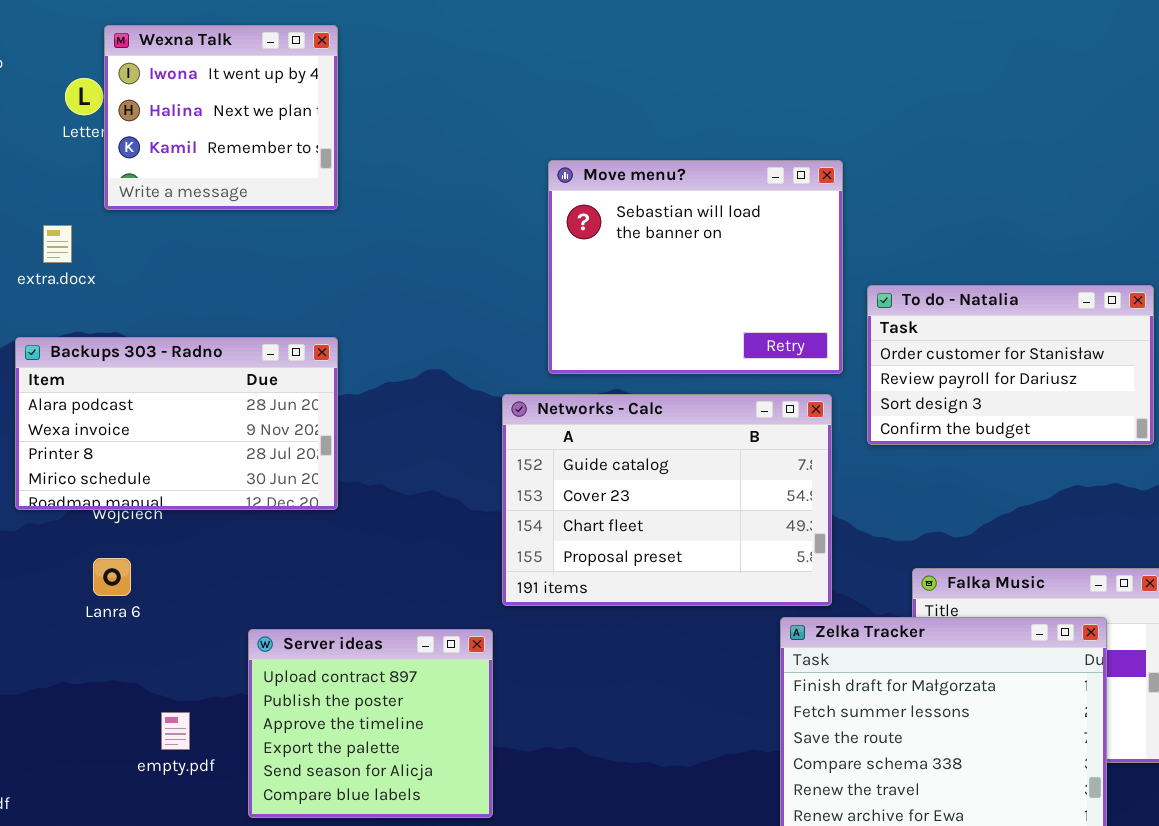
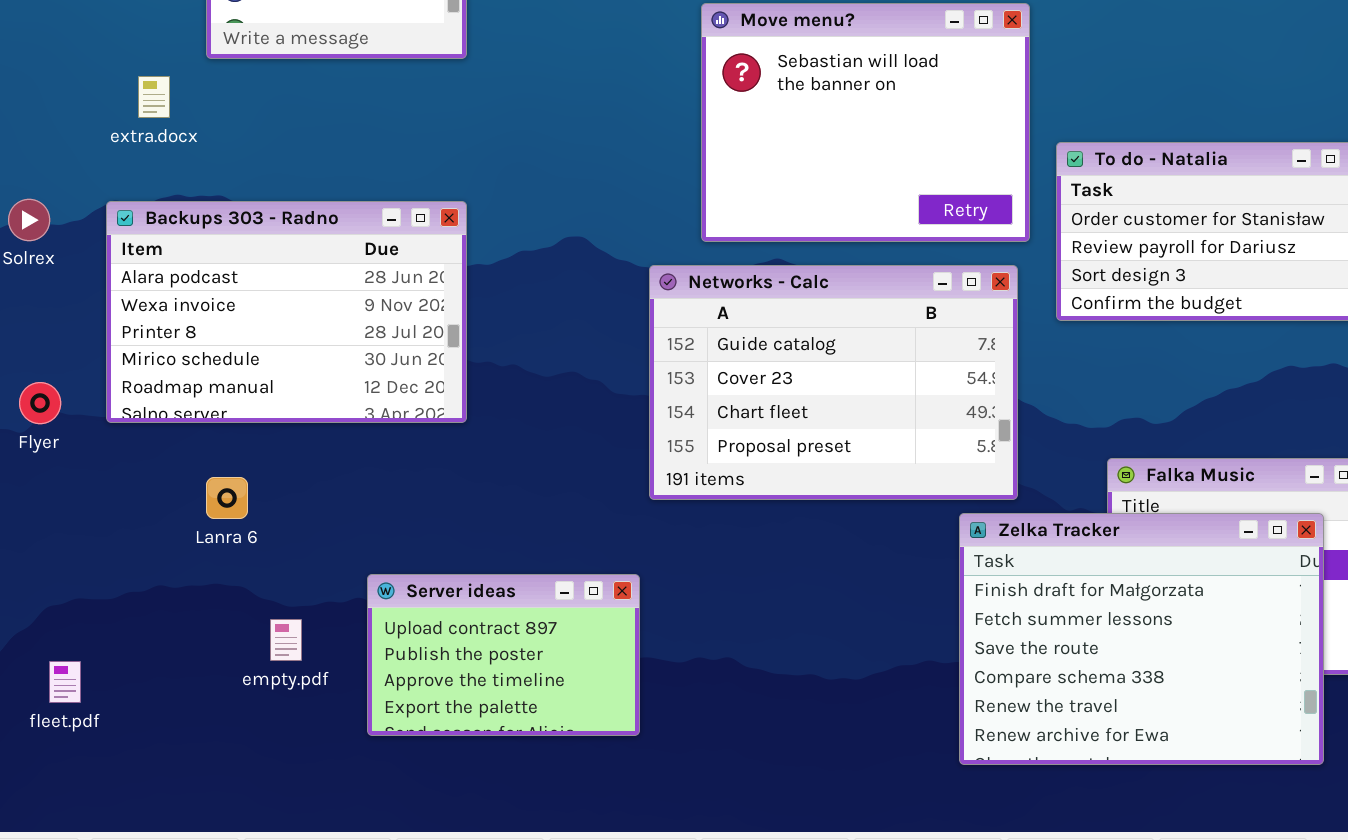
Backups 303 - Radno: [15,337,338,510] -> [106,201,467,423], resized
Lanra 6: [93,558,131,596] -> [206,477,248,519], moved
Server ideas: [248,629,493,818] -> [367,574,640,736], resized

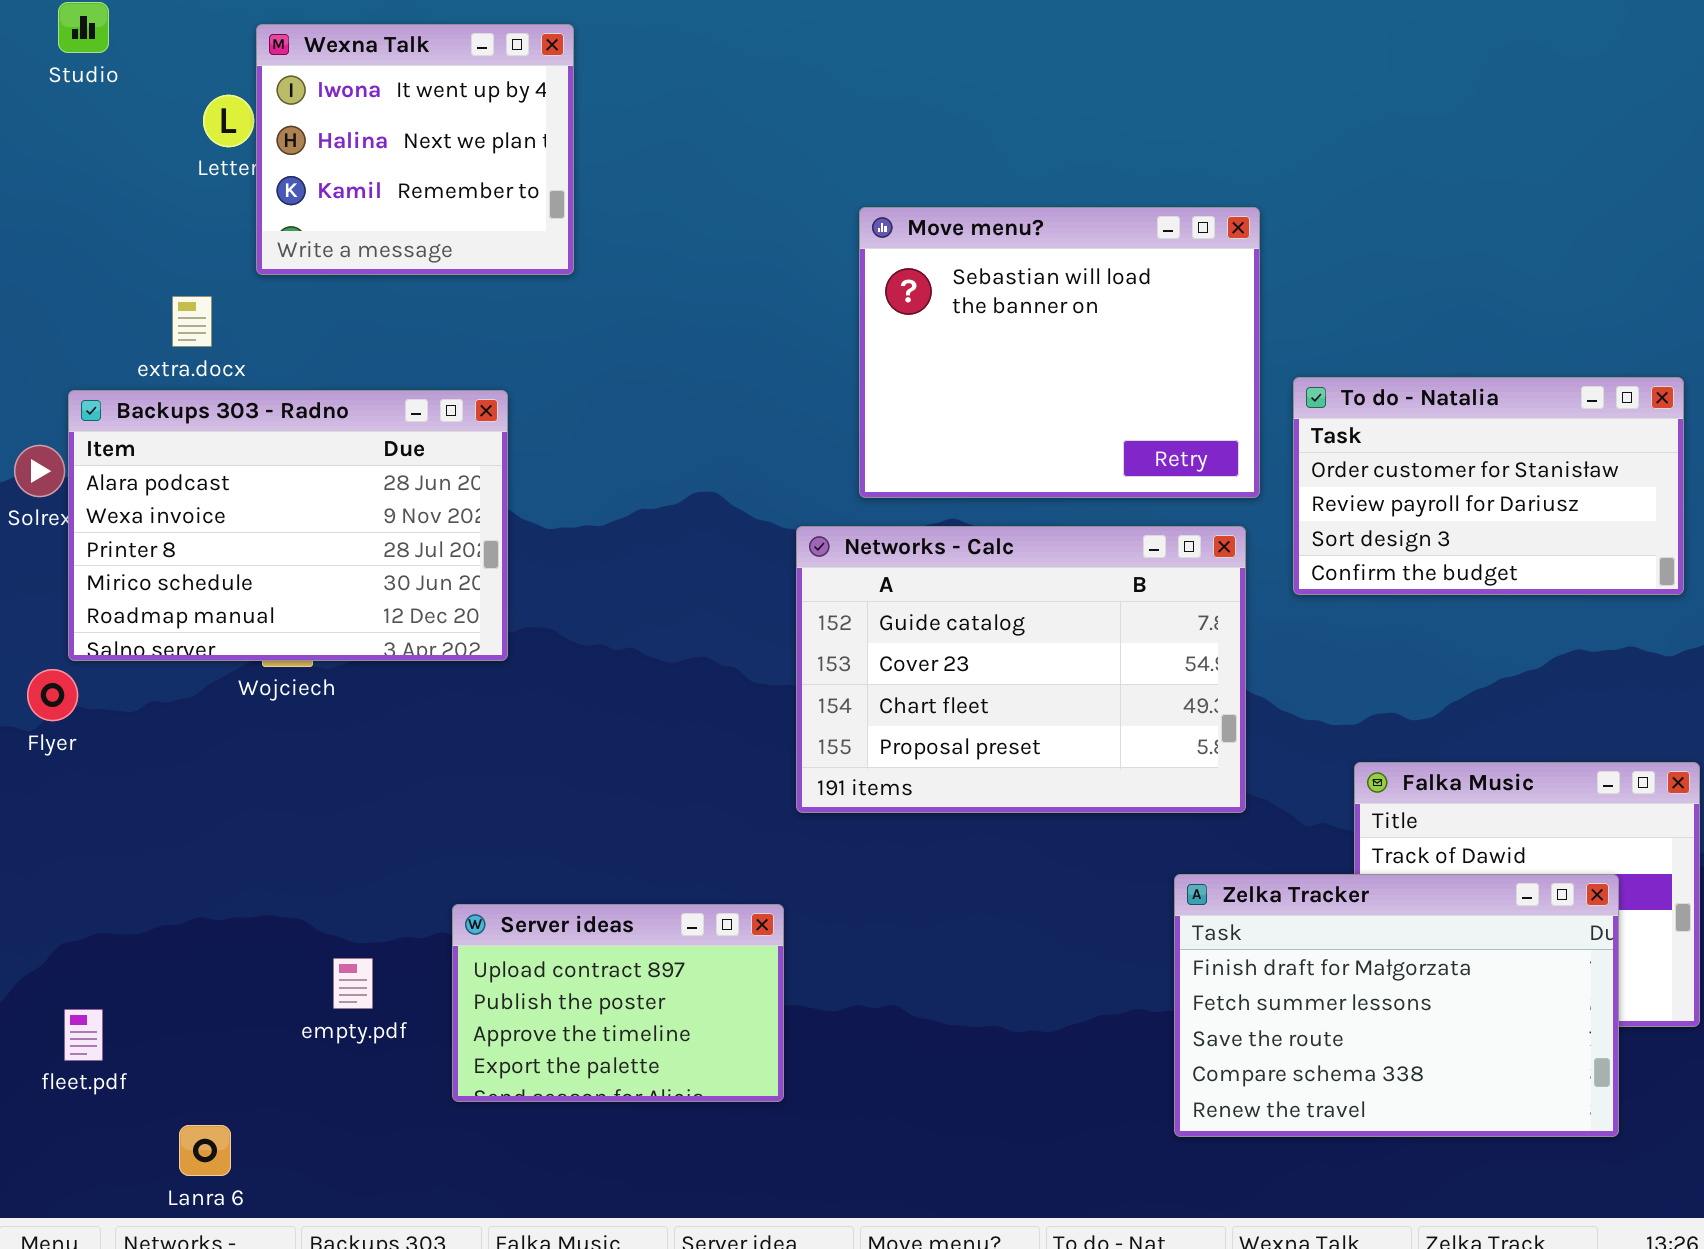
Backups 303 - Radno: [106,201,467,423] -> [68,390,508,661], moved
Lanra 6: [206,477,248,519] -> [179,1125,231,1176], moved
Zelka Tracker: [959,513,1324,765] -> [1174,874,1619,1137], resized

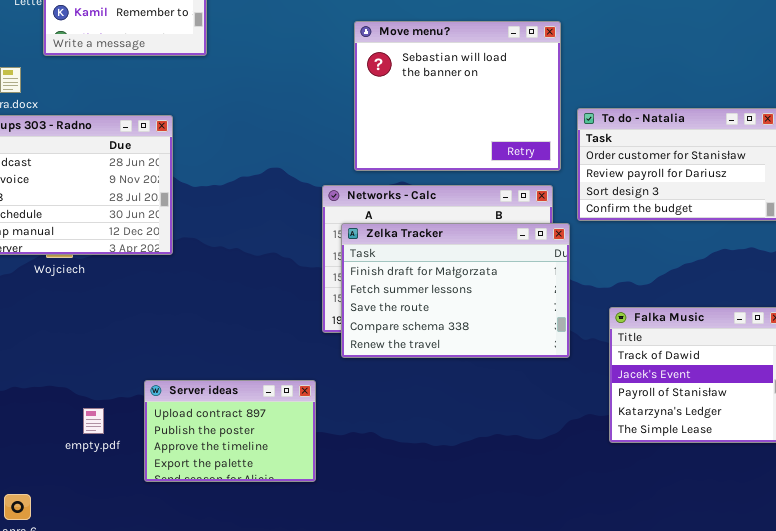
Zelka Tracker: [1174,874,1619,1137] -> [341,223,570,358], moved

